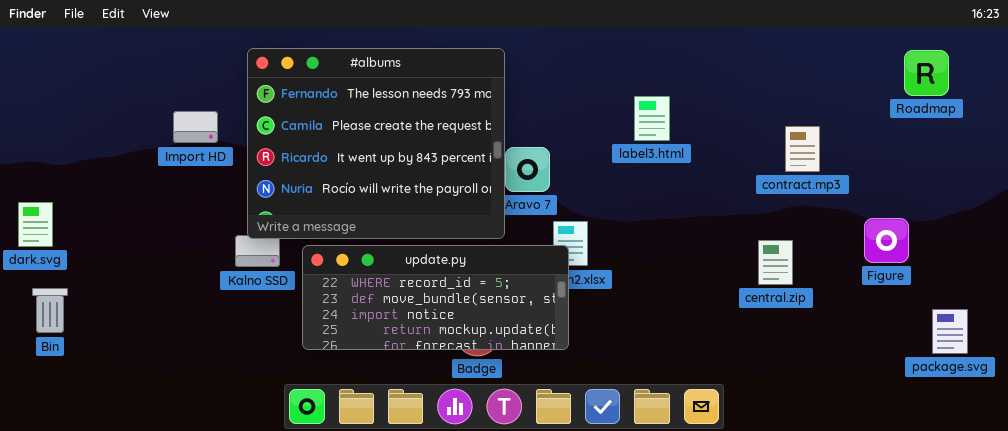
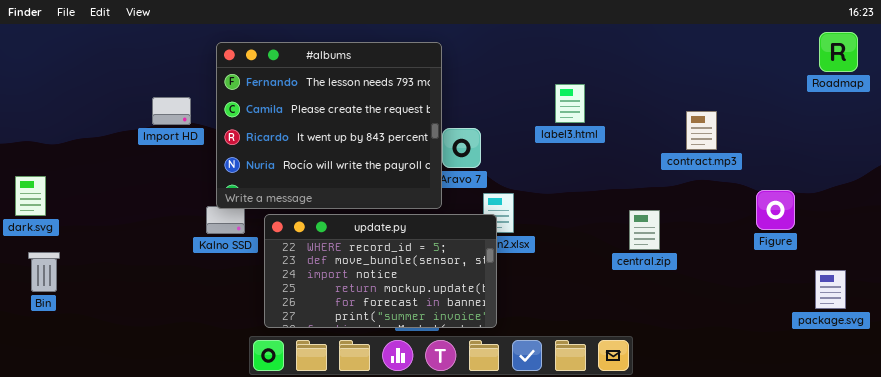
Roadmap: [904,50,949,96] -> [819,32,858,72], moved
central.zip: [758,240,793,285] -> [629,210,660,250], moved
update.py: [302,245,569,350] -> [264,214,497,328], resized

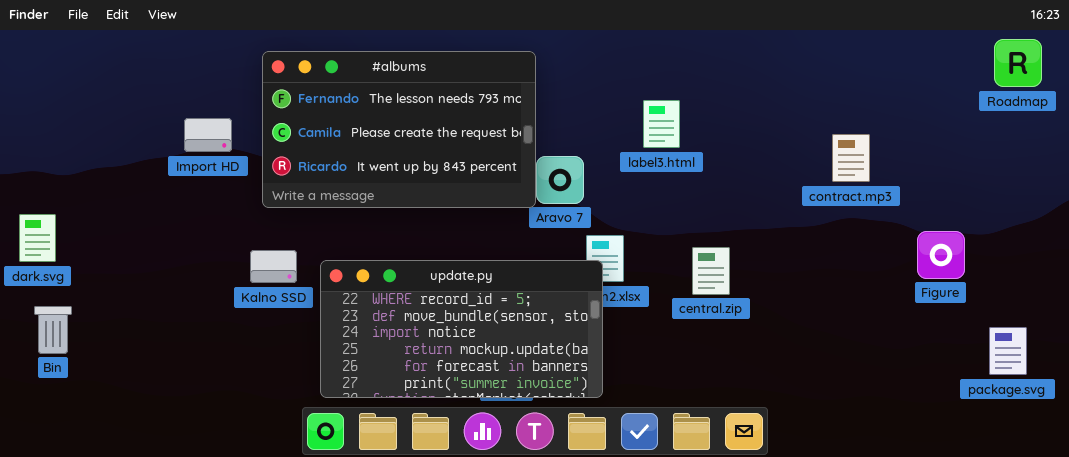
#albums: [216,42,442,209] -> [262,51,536,208], resized
label3.html: [555,84,585,123] -> [643,100,680,148], moved
central.zip: [629,210,660,250] -> [692,247,730,295], moved

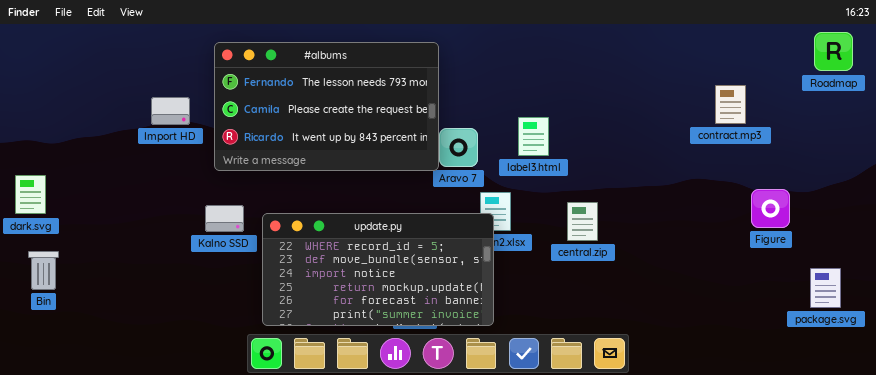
label3.html: [643,100,680,148] -> [518,117,549,156], moved
contract.mp3: [832,134,870,182] -> [715,85,746,124], moved

